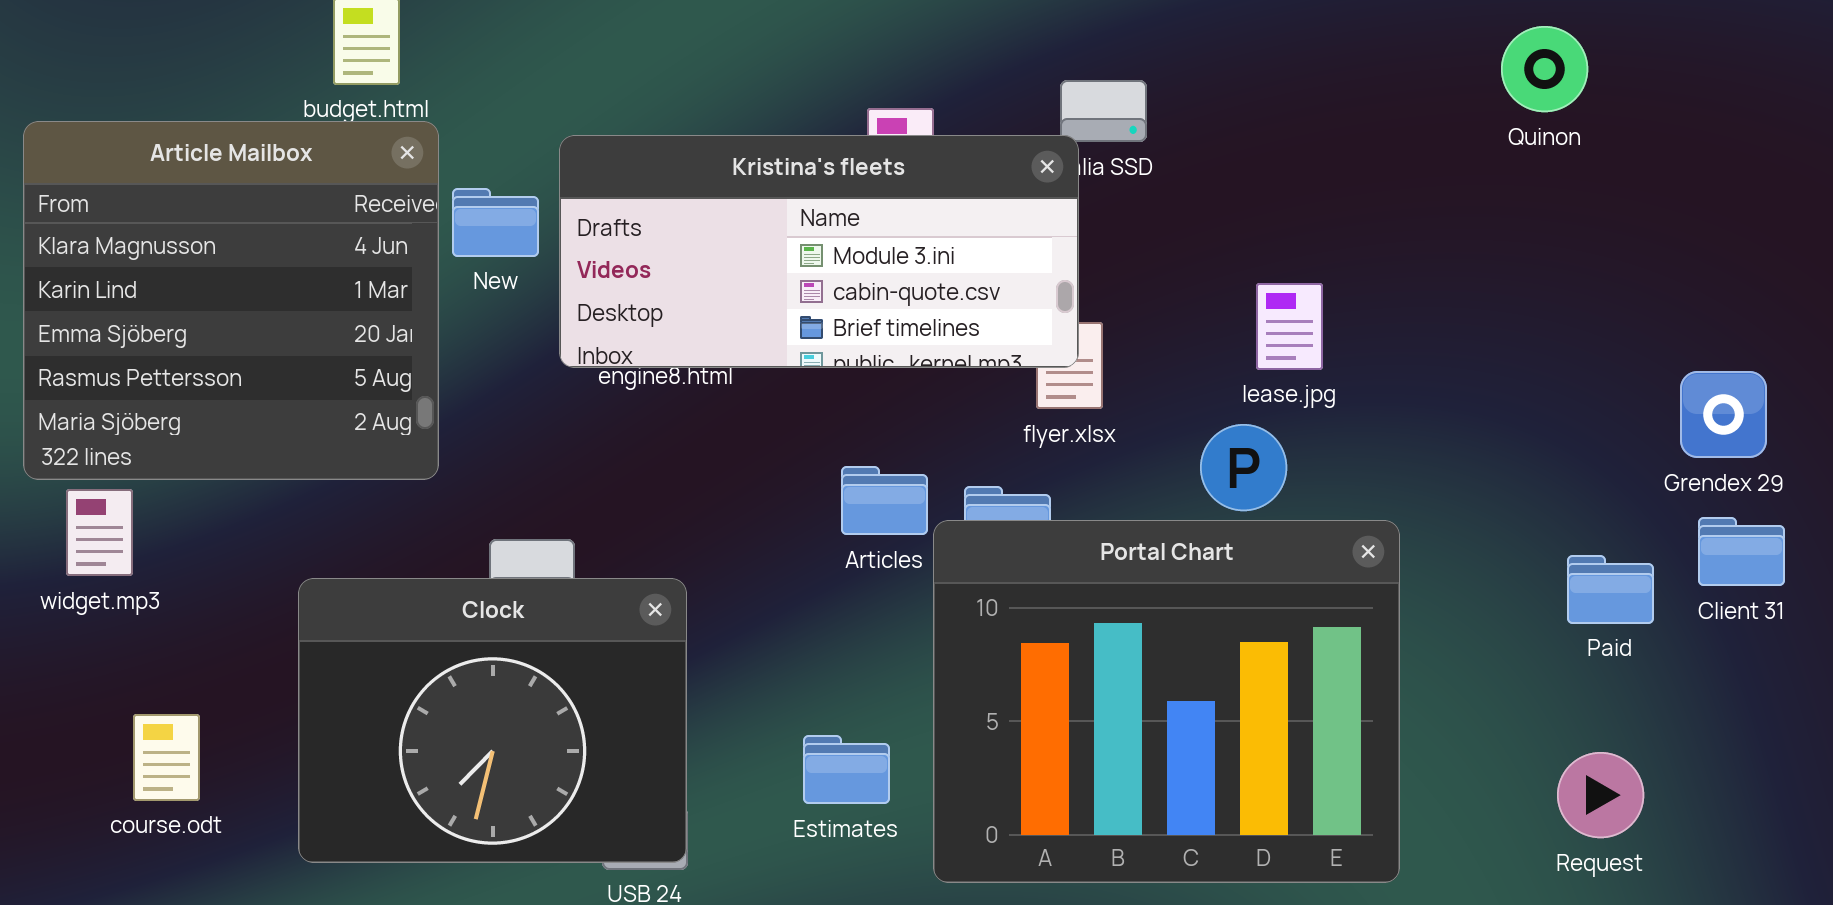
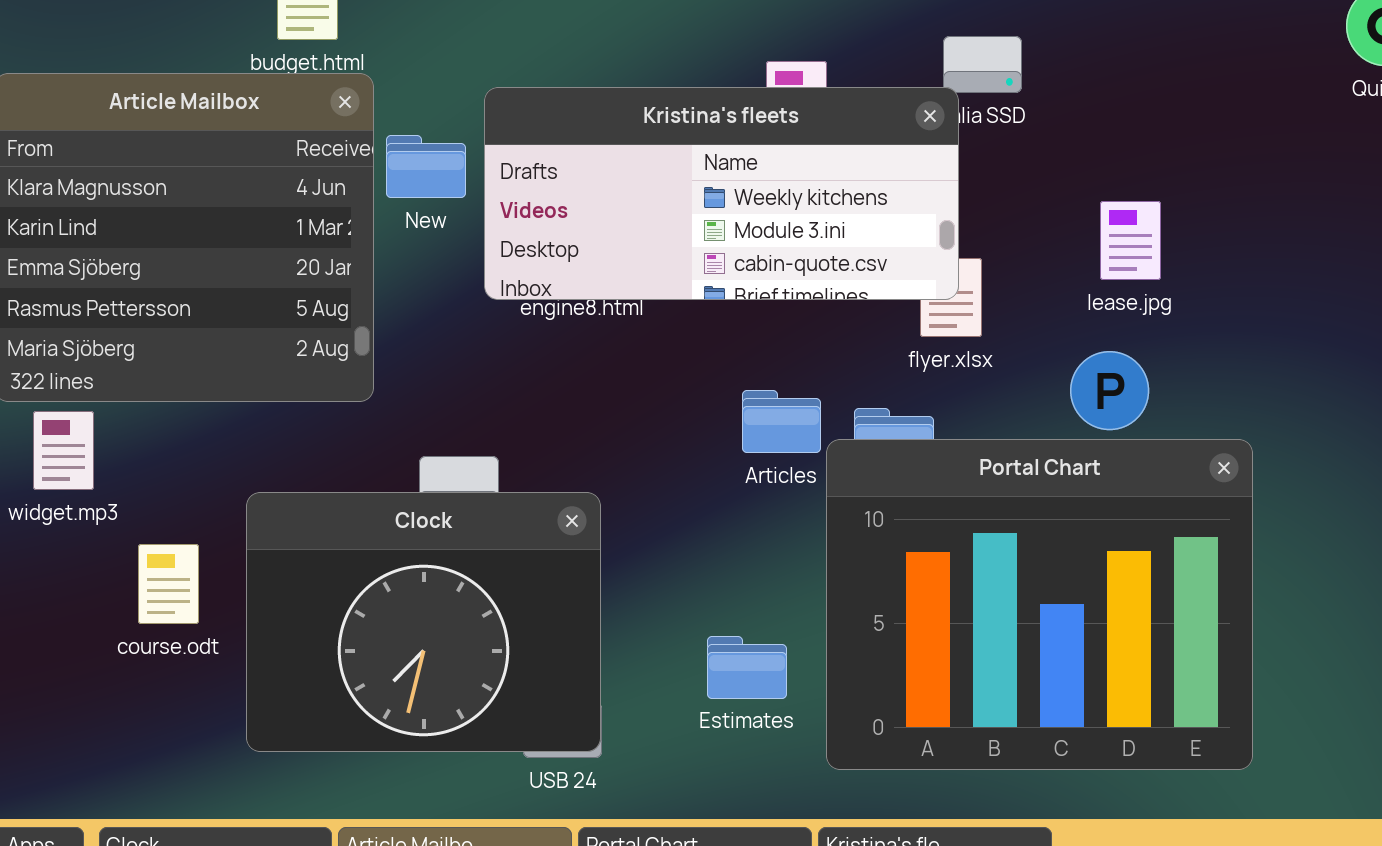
Kristina's fleets: [559,135,1079,368] -> [484,87,959,300], scrolled up 1 row
lease.jpg: [1256,283,1323,370] -> [1100,201,1161,280], moved
course.odt: [133,714,200,801] -> [138,544,199,624], moved

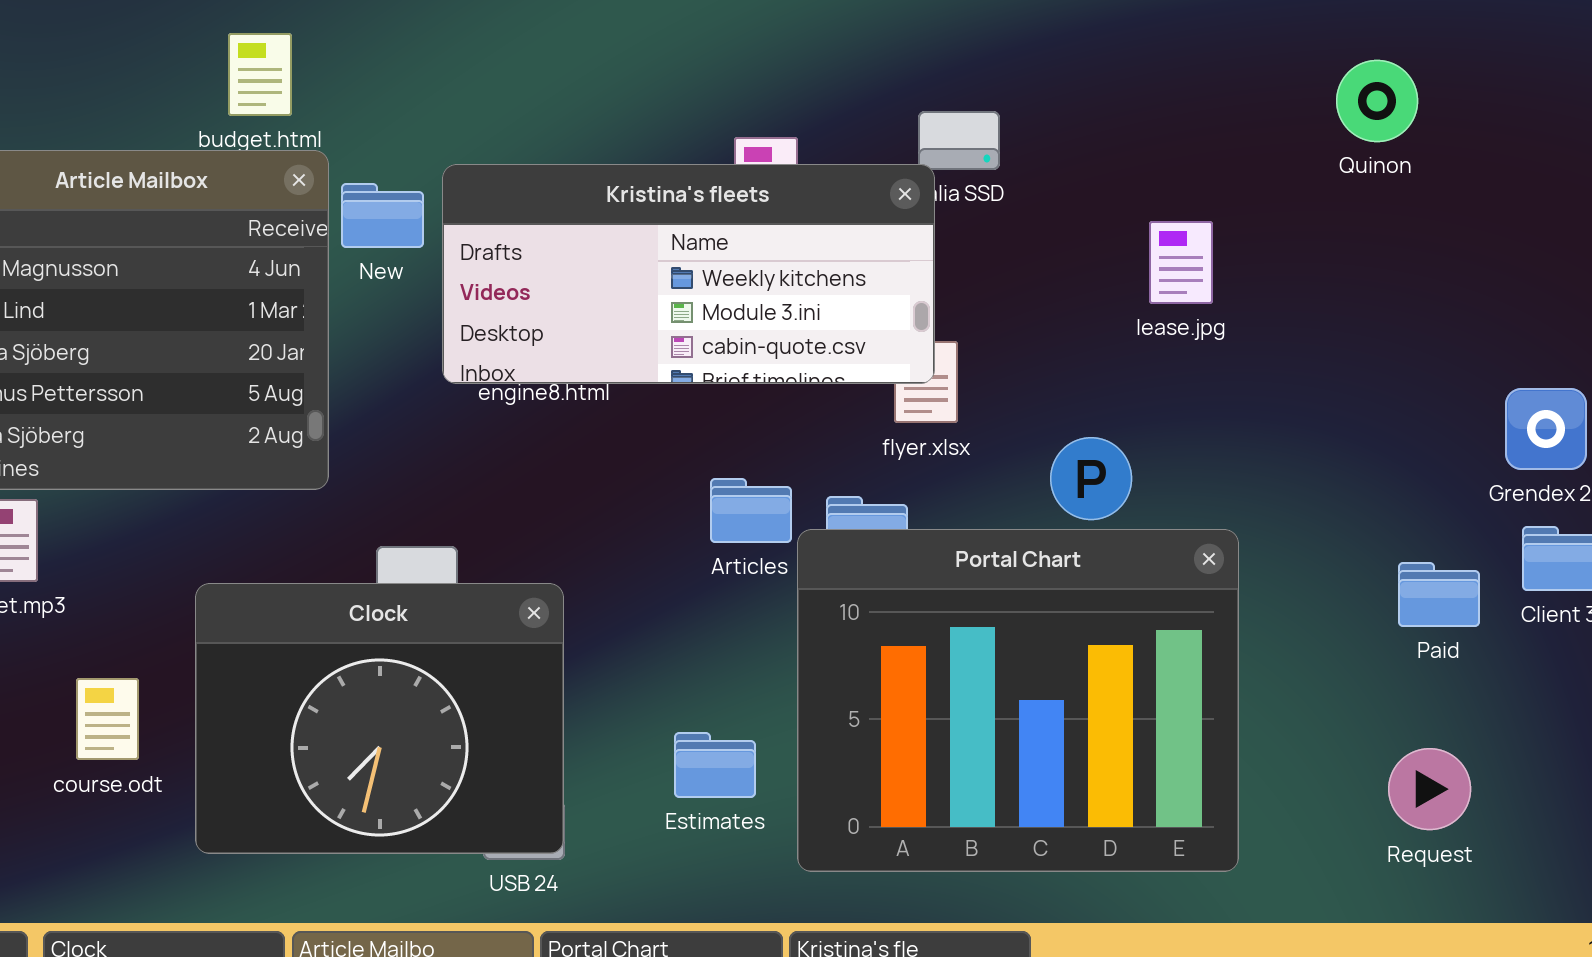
New: [386,135,466,198] -> [341,183,424,248], moved
lease.jpg: [1100,201,1161,280] -> [1149,221,1213,304], moved
course.odt: [138,544,199,624] -> [76,678,139,760], moved

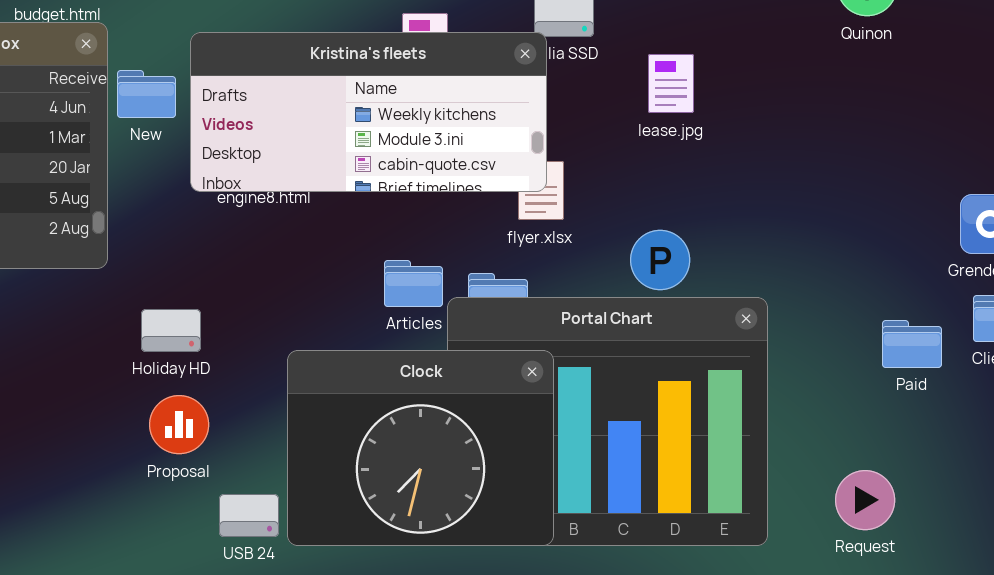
New: [341,183,424,248] -> [117,70,176,118], moved
lease.jpg: [1149,221,1213,304] -> [648,54,694,113], moved
Clock: [195,583,564,854] -> [287,350,554,546], moved
Request: [1388,748,1471,830] -> [835,470,895,530], moved

